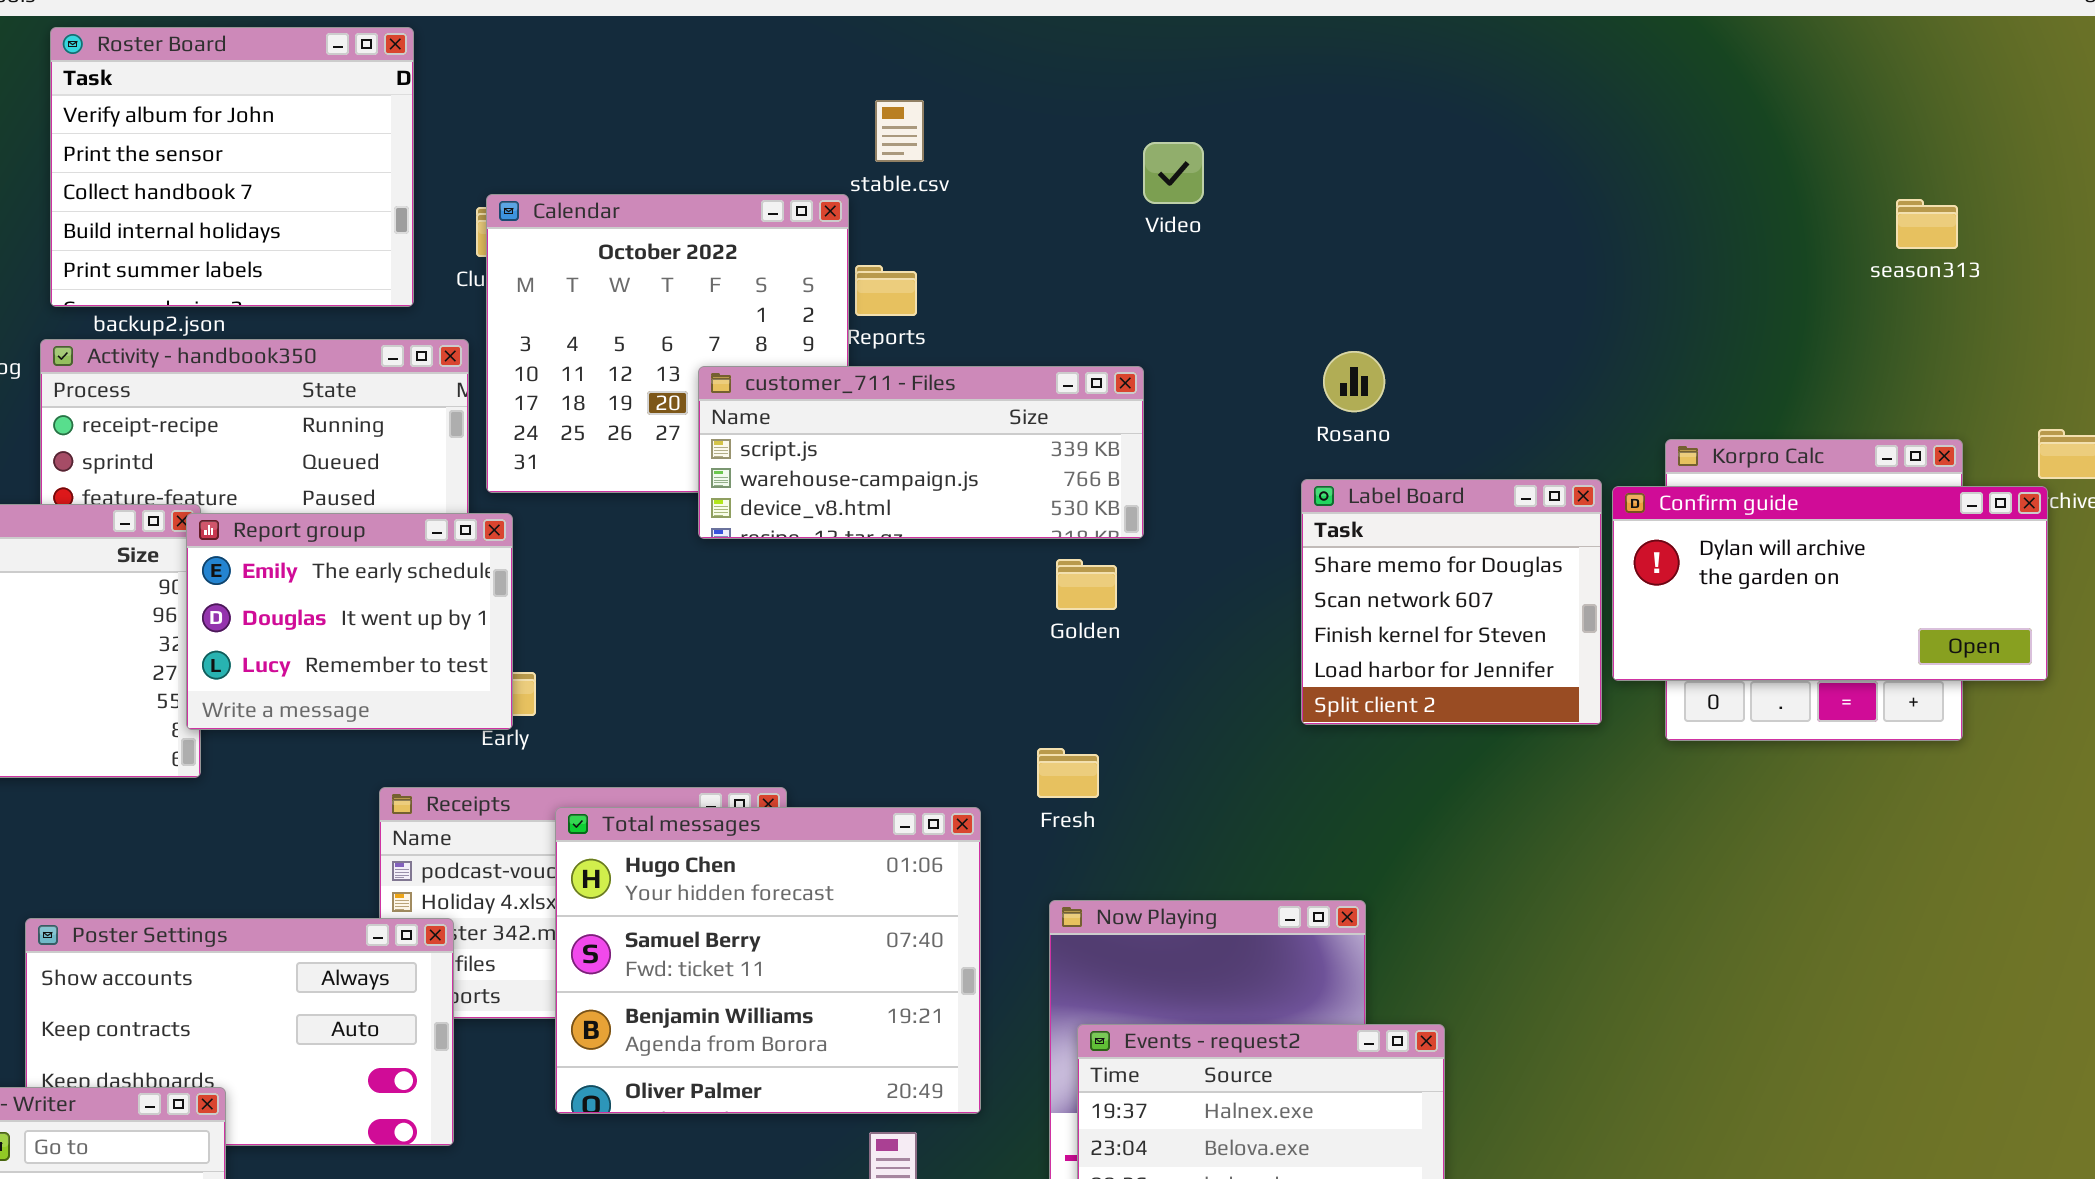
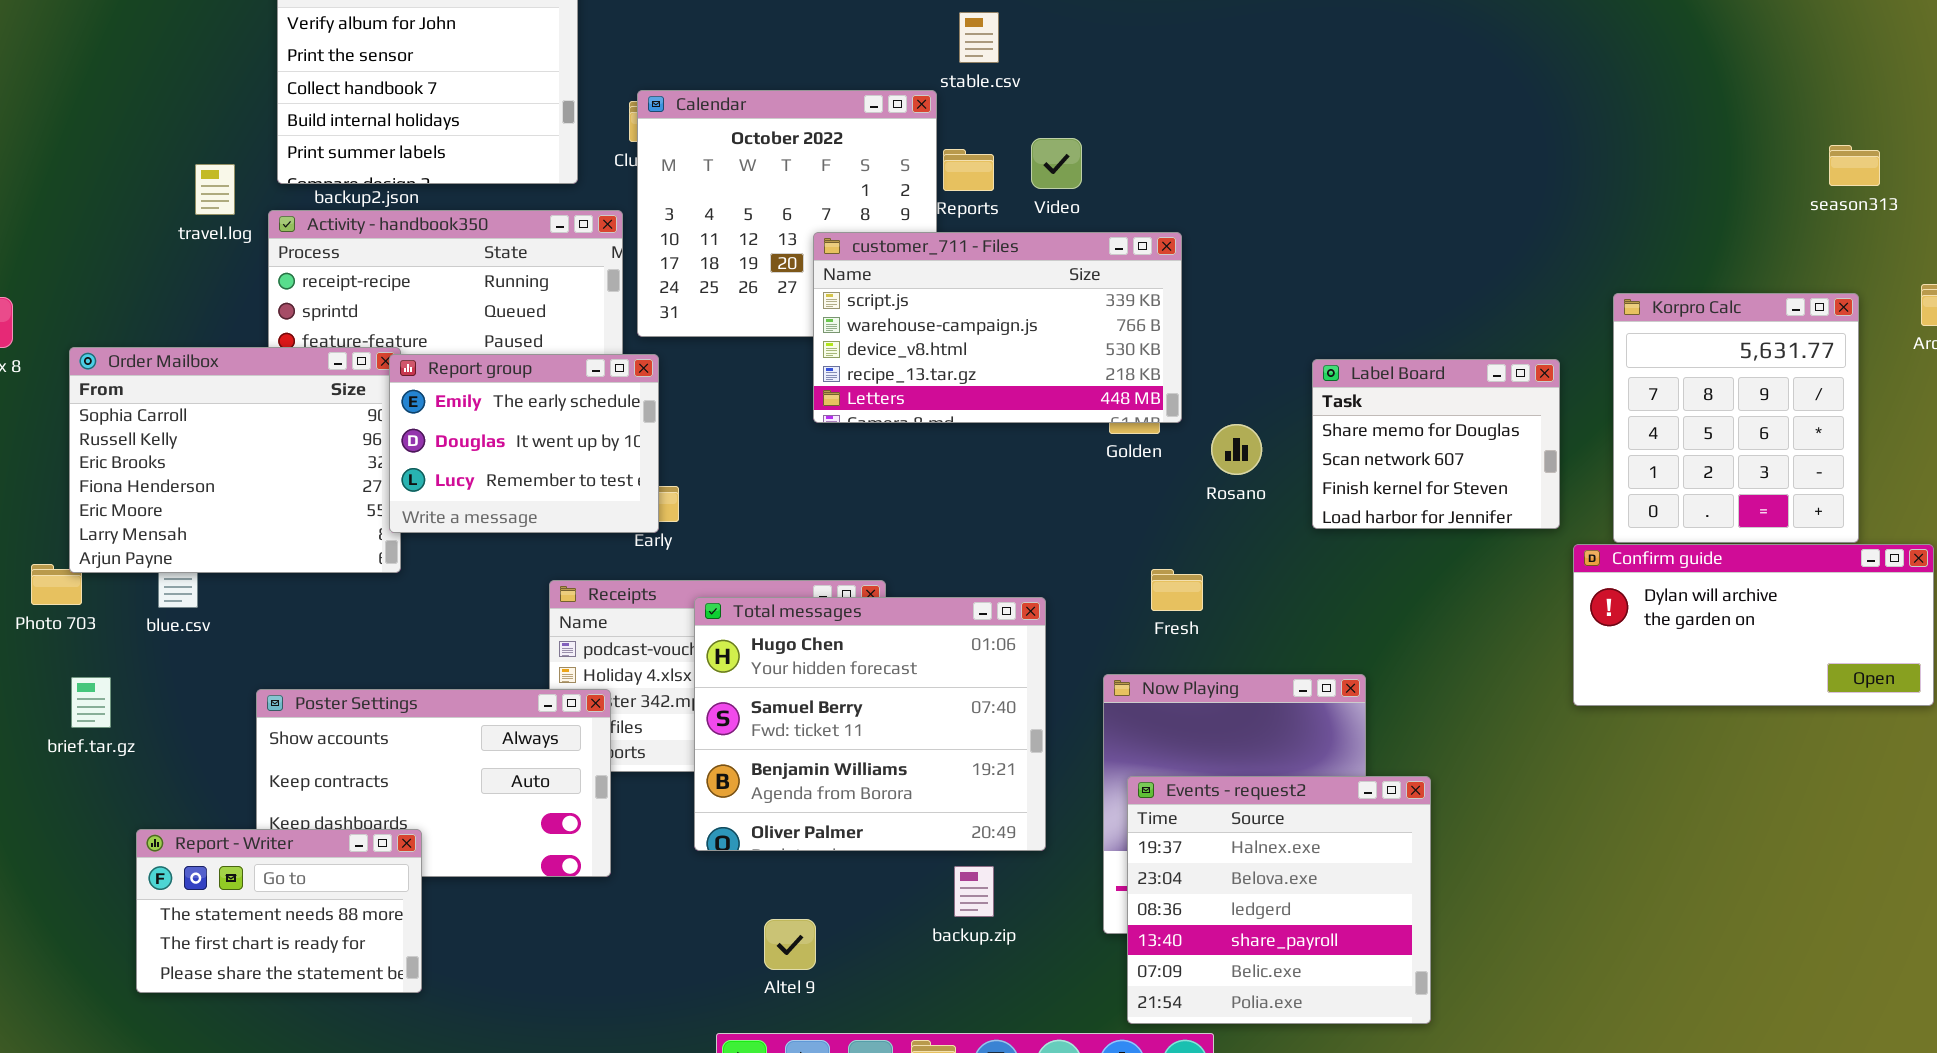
Video: [1143,142,1204,204] -> [1031,138,1082,189], moved
season313: [1896,199,1958,249] -> [1829,145,1880,186], moved
Rosano: [1323,351,1385,412] -> [1211,424,1262,475], moved
customer_711 - Files: [698,366,1144,539] -> [813,232,1182,423], resized
Label Board: [1301,479,1602,725] -> [1312,359,1560,529], resized
Confirm guide: [1612,486,2048,681] -> [1573,544,1934,706], moved
Fresh: [1037,748,1099,798] -> [1151,569,1203,611], moved

